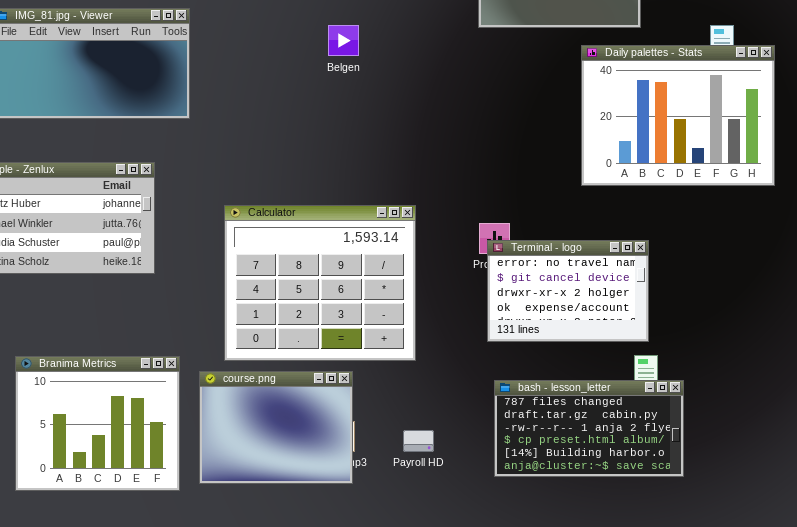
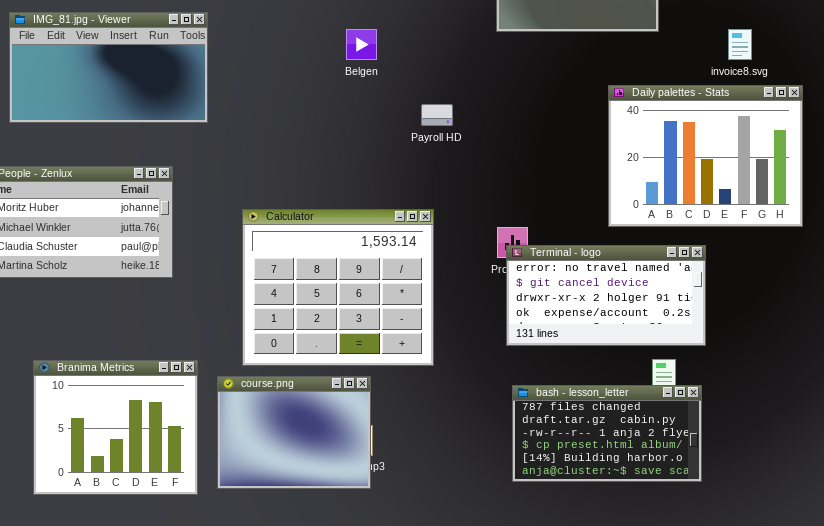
Daily palettes - Stats: [581,45,775,186] -> [608,85,803,227], moved
Terminal - logo: [487,240,649,342] -> [506,245,706,346], resized
Payroll HD: [403,430,434,452] -> [421,104,453,126], moved

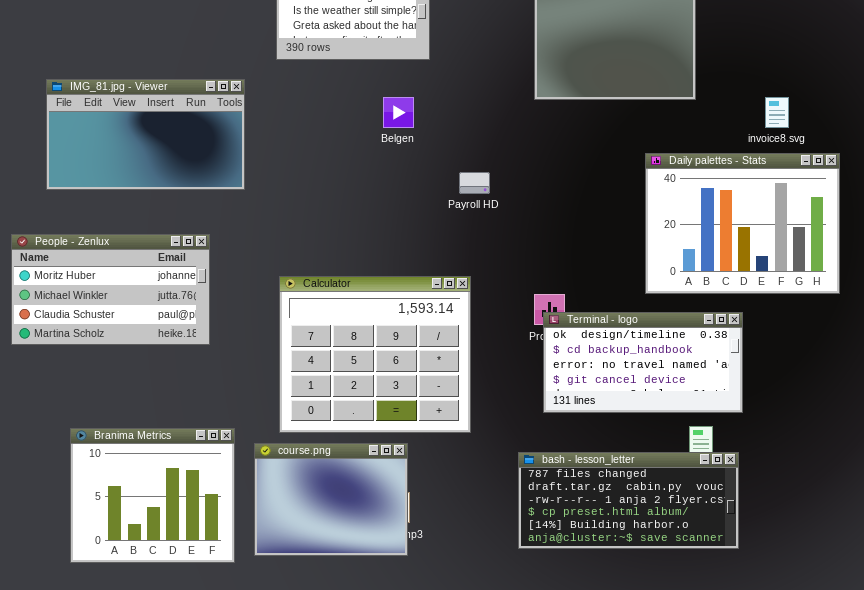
Terminal - logo: [506,245,706,346] -> [543,312,743,413], scrolled up 2 rows
bash - lesson_letter: [512,385,702,482] -> [518,452,739,549], resized

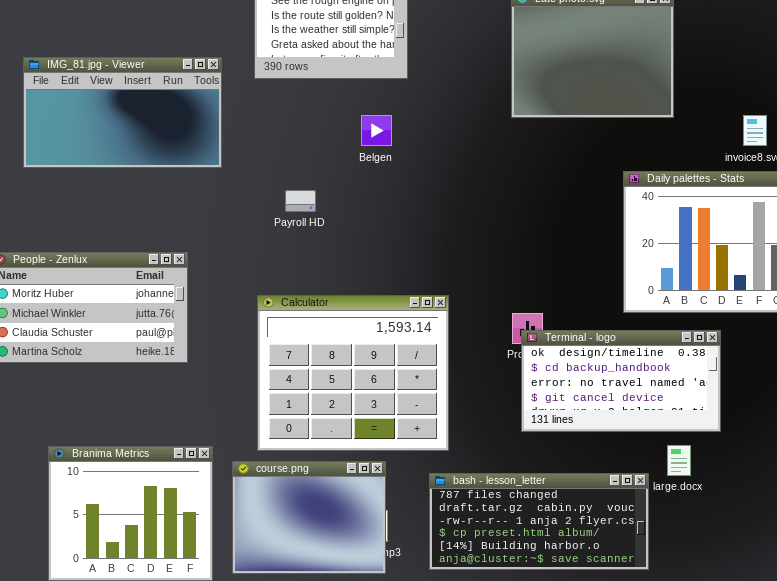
IMG_81.jpg - Viewer: [46,79,245,190] -> [23,57,222,168], moved
Payroll HD: [459,172,490,194] -> [285,190,316,212], moved
bash - lesson_letter: [518,452,739,549] -> [429,473,649,570], moved

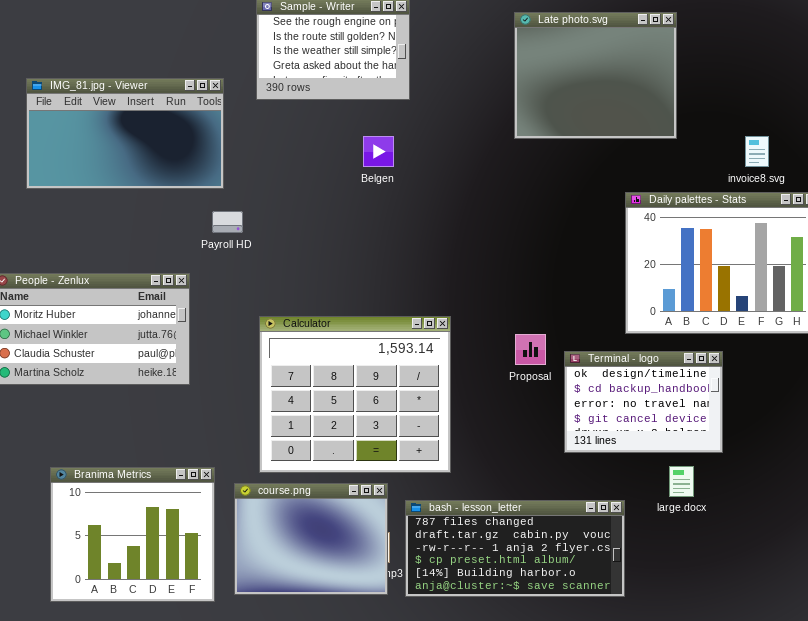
Payroll HD: [285,190,316,212] -> [212,211,243,233], moved
Terminal - logo: [521,330,721,432] -> [564,351,723,453], resized
bash - lesson_letter: [429,473,649,570] -> [405,500,625,597], moved

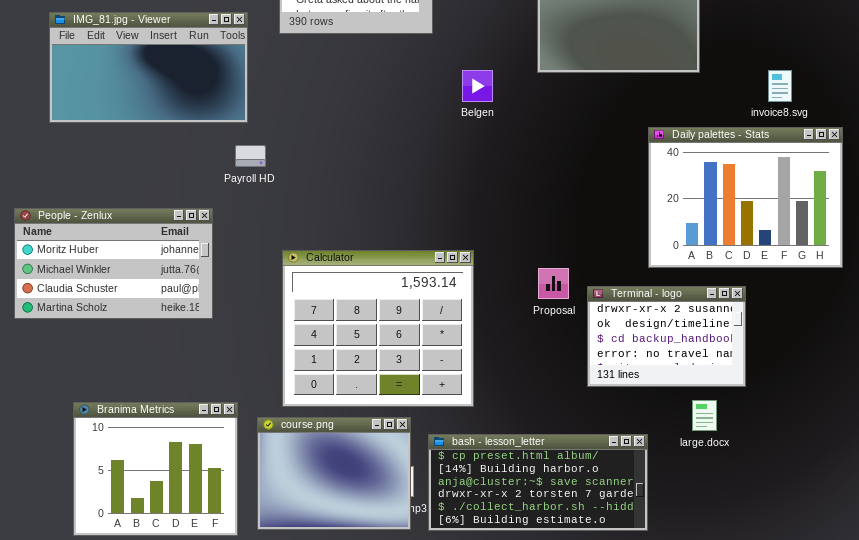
Belgen: [363,136,394,167] -> [462,70,493,102], moved
Terminal - logo: [564,351,723,453] -> [587,286,746,387], scrolled up 1 row
bash - lesson_letter: [405,500,625,597] -> [428,434,648,531], scrolled down 3 rows

